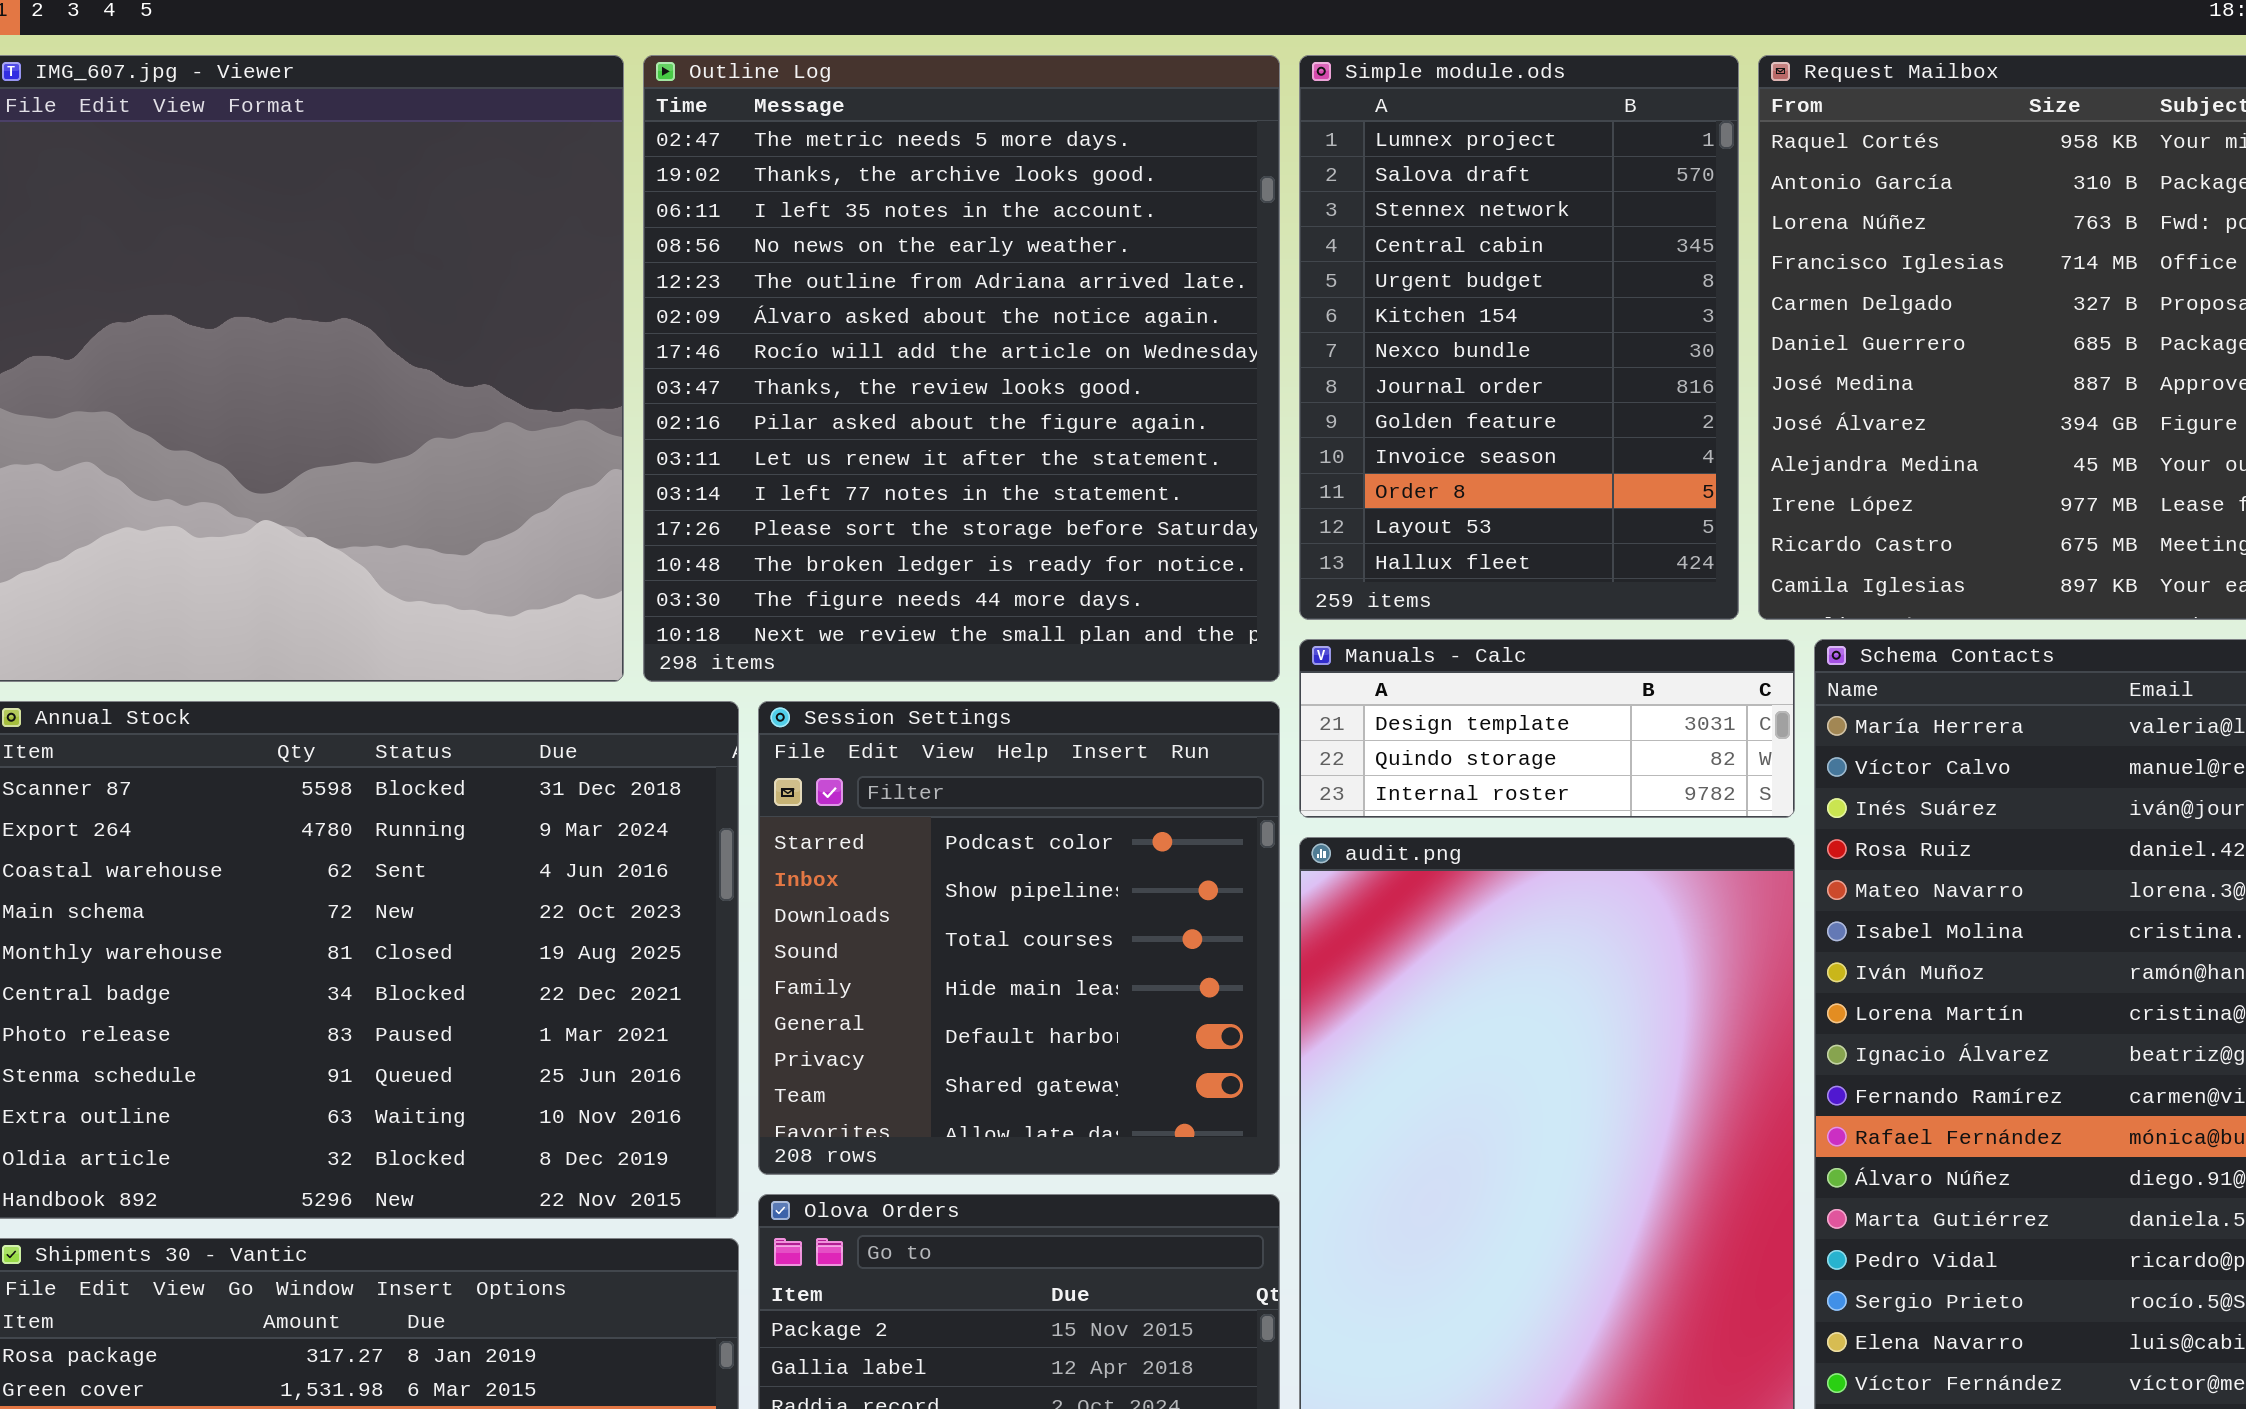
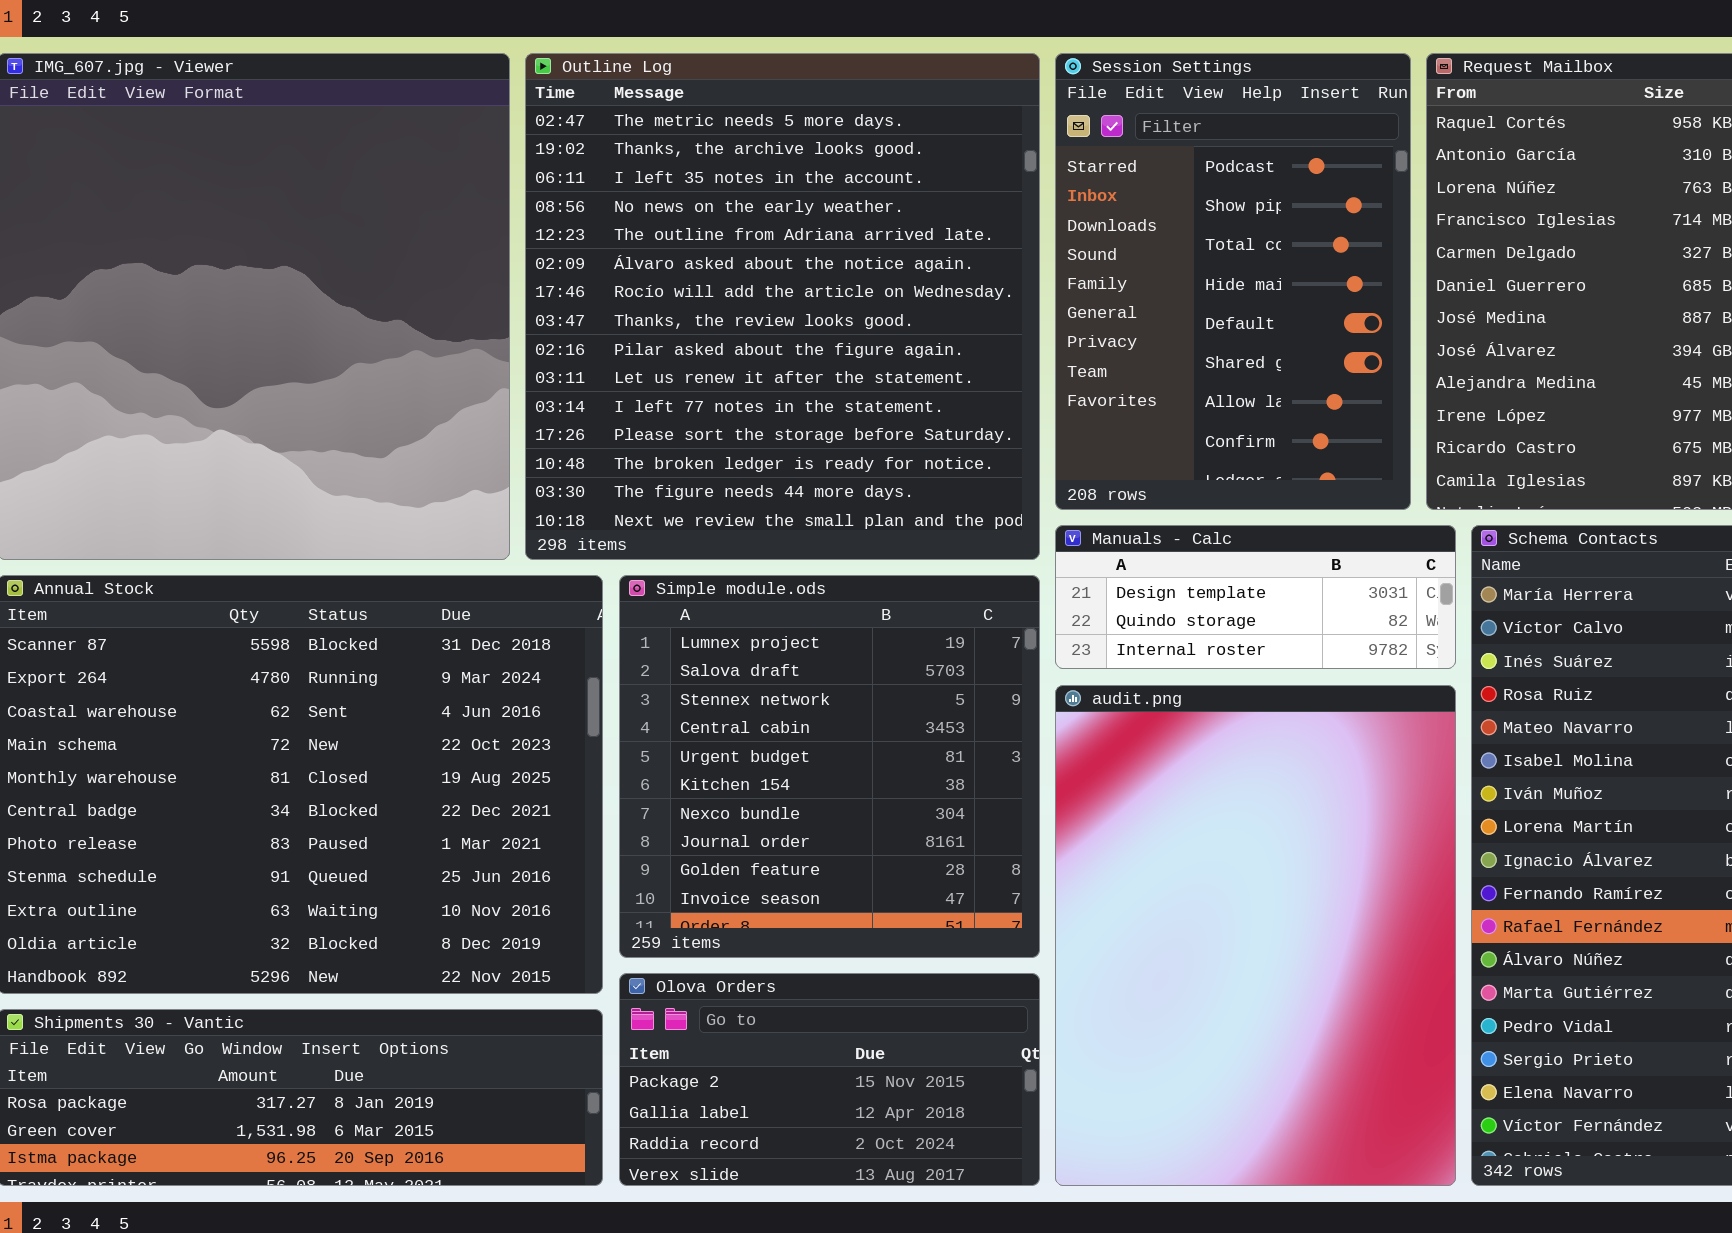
Simple module.ods: [1299,55,1739,620] -> [619,575,1040,958], moved, resized
Session Settings: [758,701,1280,1175] -> [1055,53,1411,510], moved, resized

